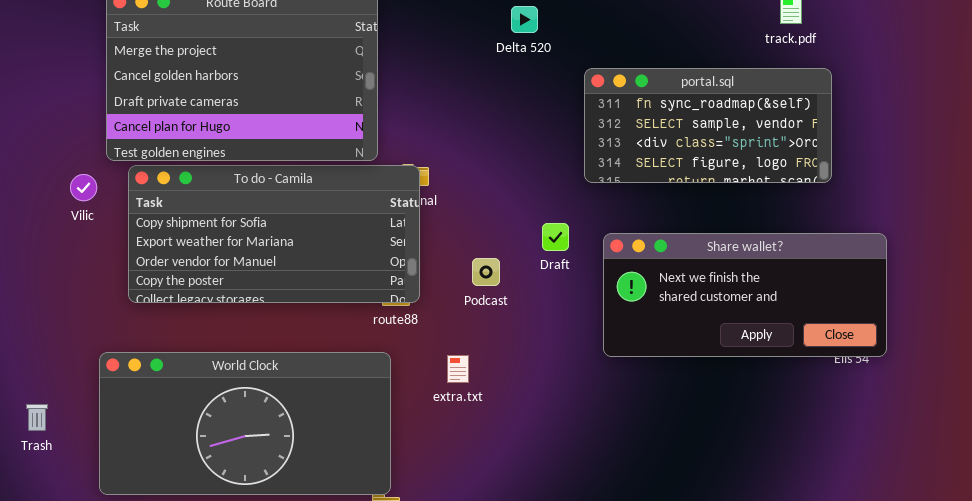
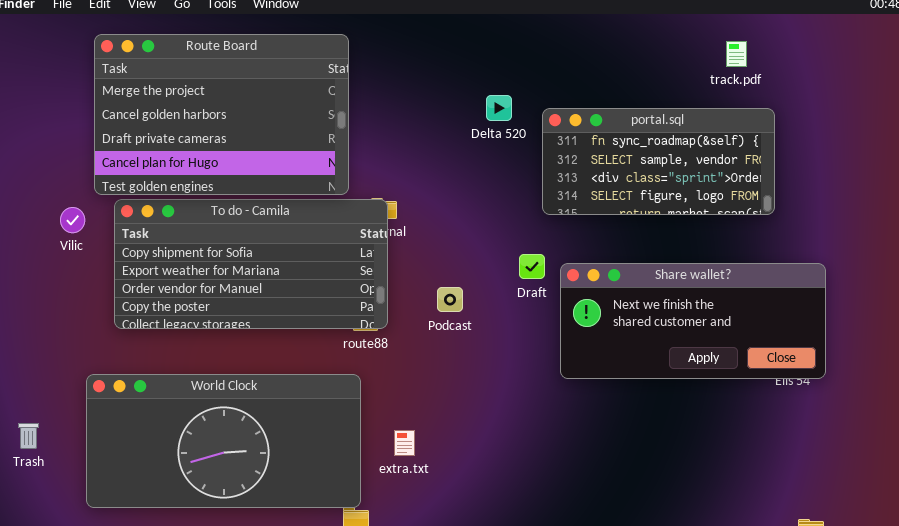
Delta 520: [511,6,538,33] -> [486,95,512,121], moved
Draft: [542,223,569,251] -> [519,254,545,279], moved
extra.txt: [447,355,469,383] -> [394,430,415,456], moved

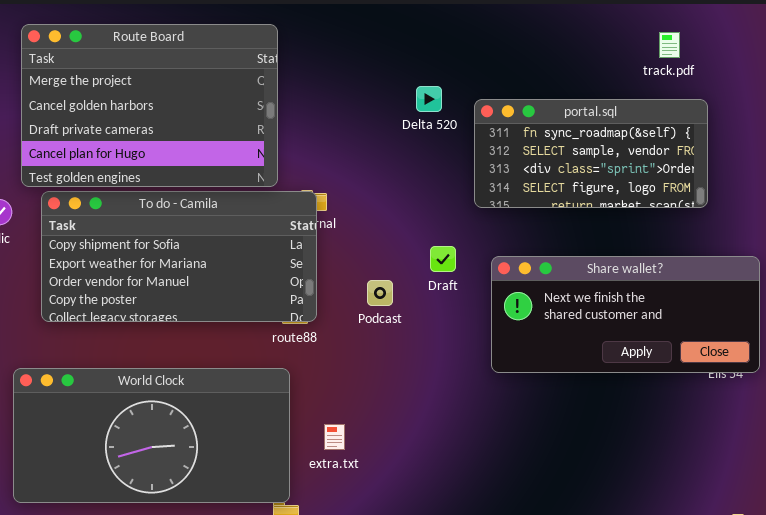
Draft: [519,254,545,279] -> [430,246,456,272], moved

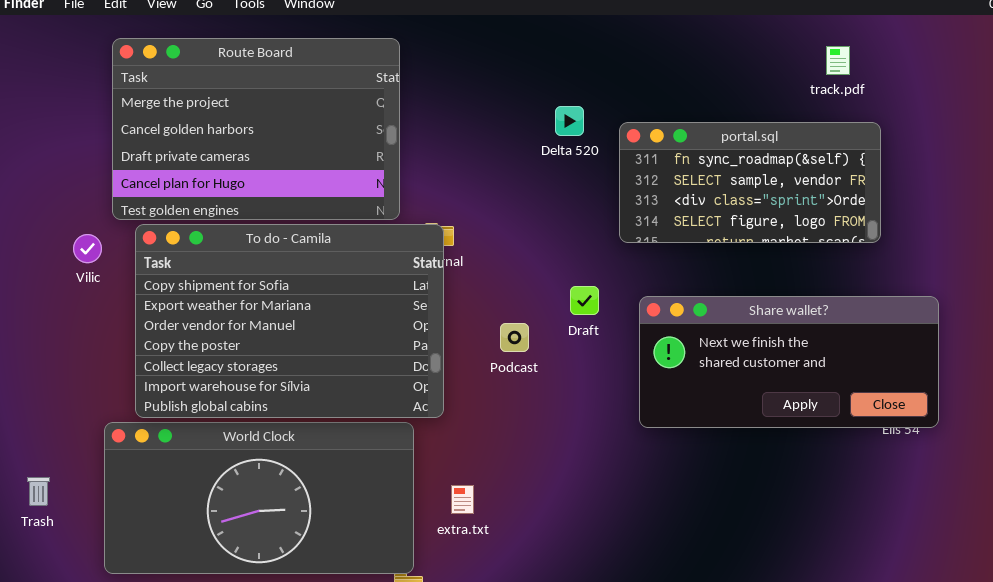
To do - Camila: [41,191,317,322] -> [135,224,444,418], resized

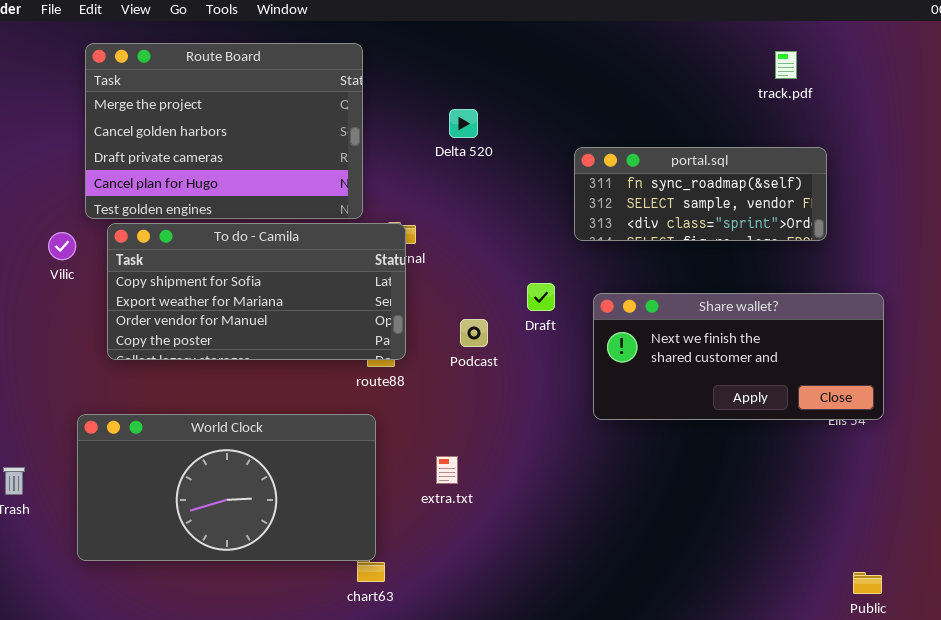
Delta 520: [555,106,584,136] -> [449,109,478,138], moved
portal.sql: [619,122,881,243] -> [574,147,827,241], resized
To do - Camila: [135,224,444,418] -> [107,223,406,360], resized
extra.txt: [451,485,474,514] -> [436,456,458,484], moved

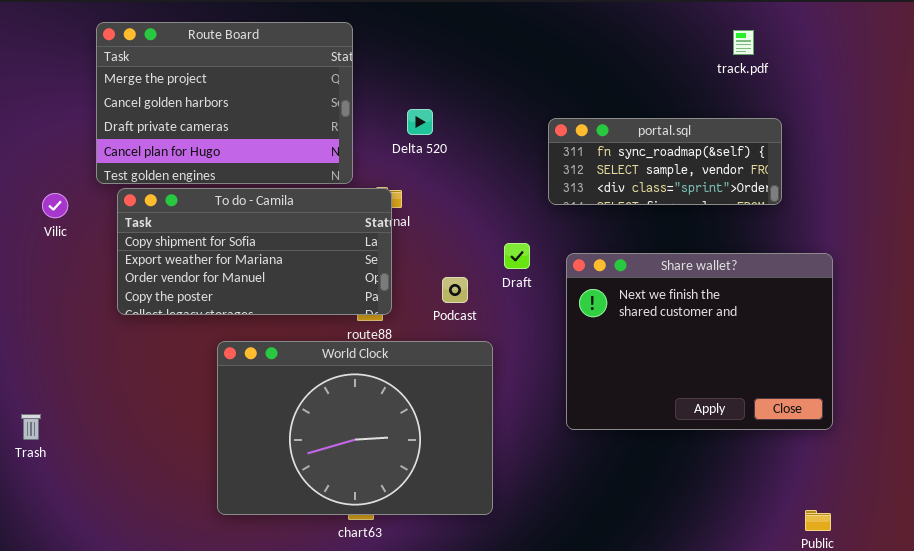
Delta 520: [449,109,478,138] -> [407,109,433,135], moved
Vilic: [48,232,76,260] -> [42,193,68,218], moved
Share wallet?: [593,293,884,420] -> [566,253,833,430], resized
World Clock: [77,414,376,561] -> [217,341,493,515], moved, resized

